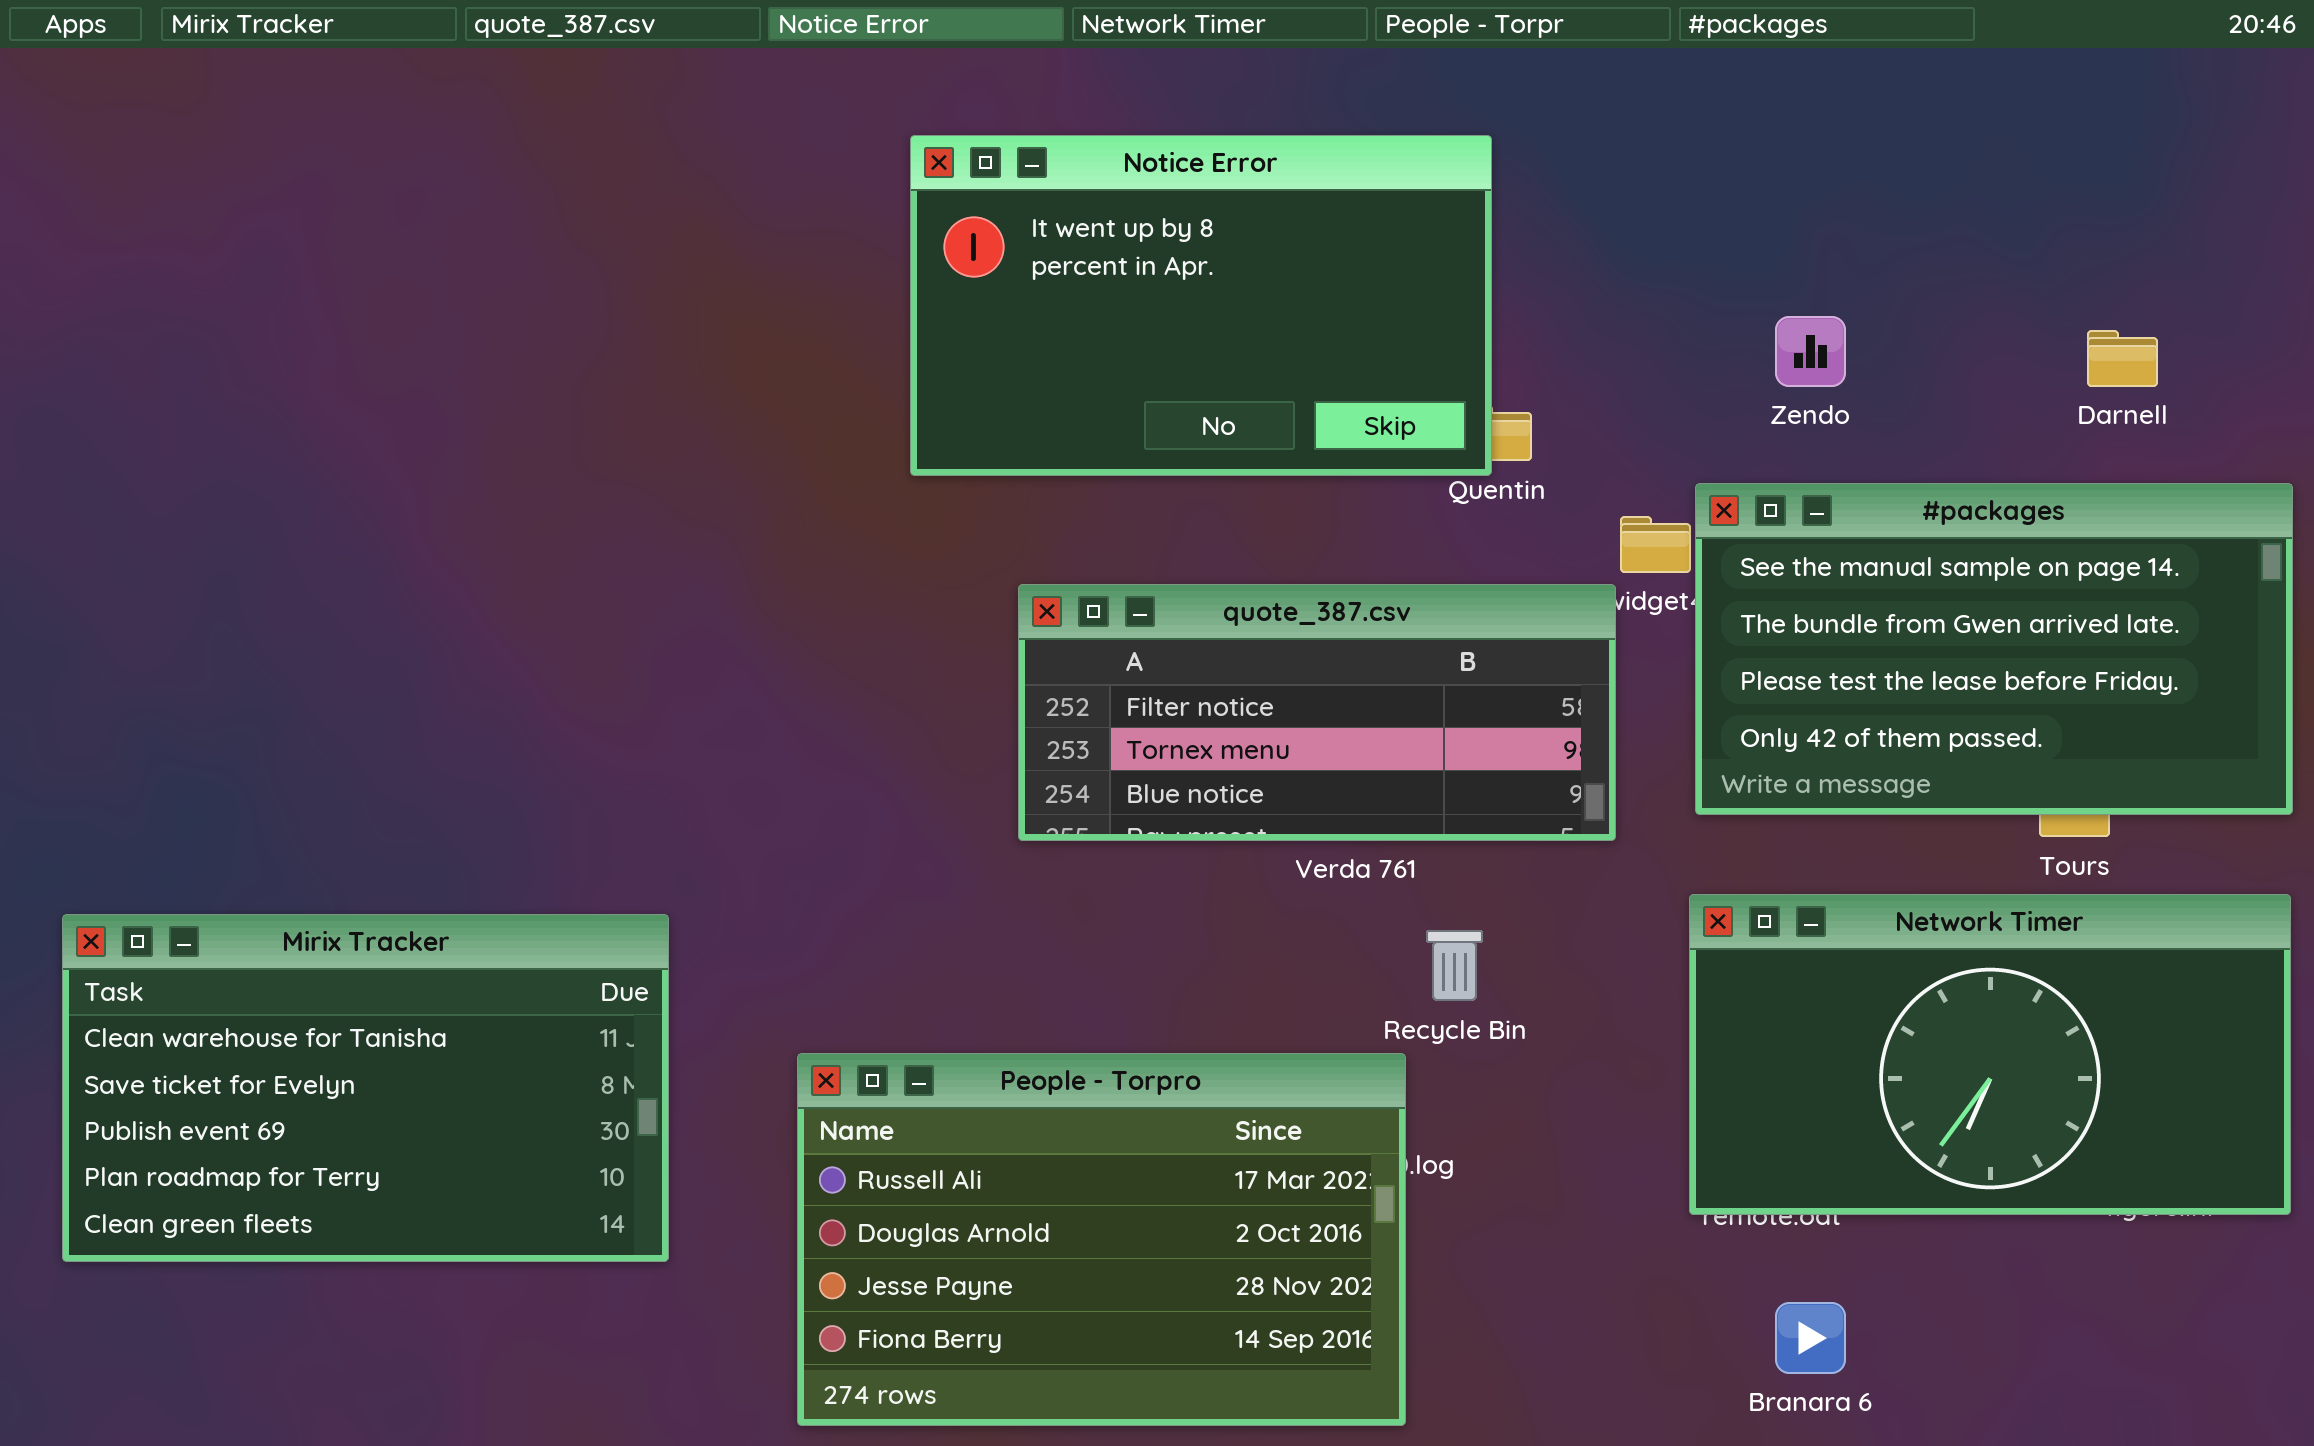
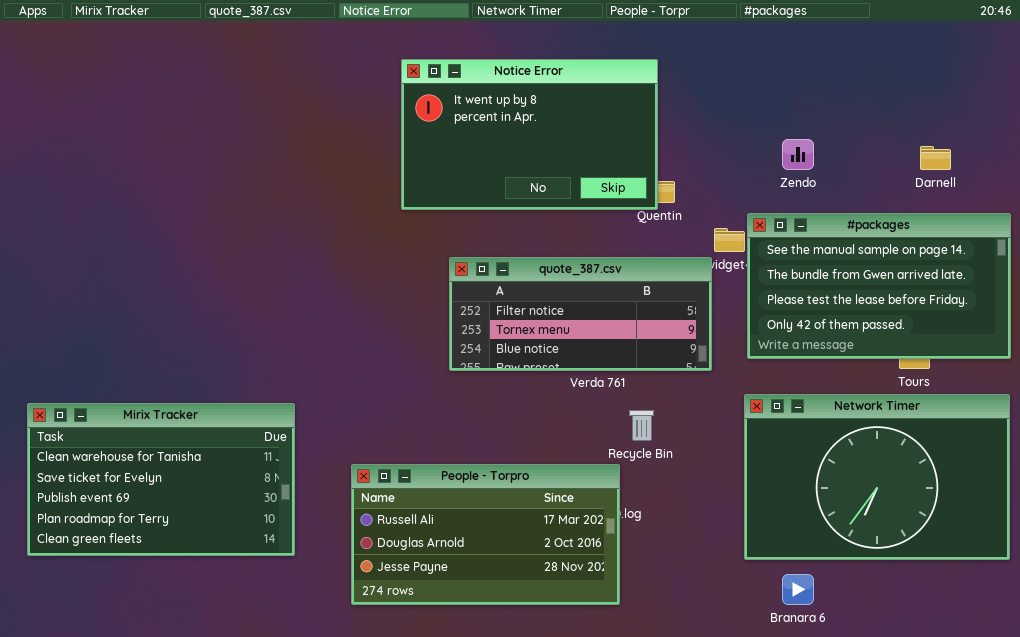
Network Timer: [1689,894,2291,1215] -> [744,394,1010,560], resized
People - Torpro: [797,1053,1406,1426] -> [351,464,620,605], resized

